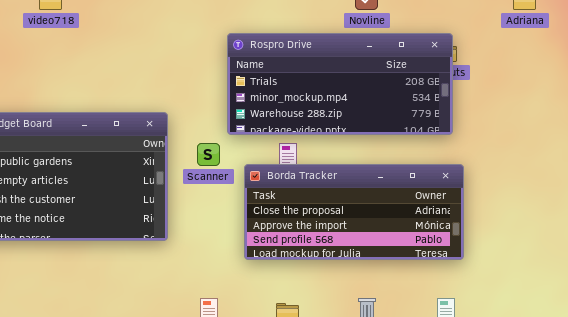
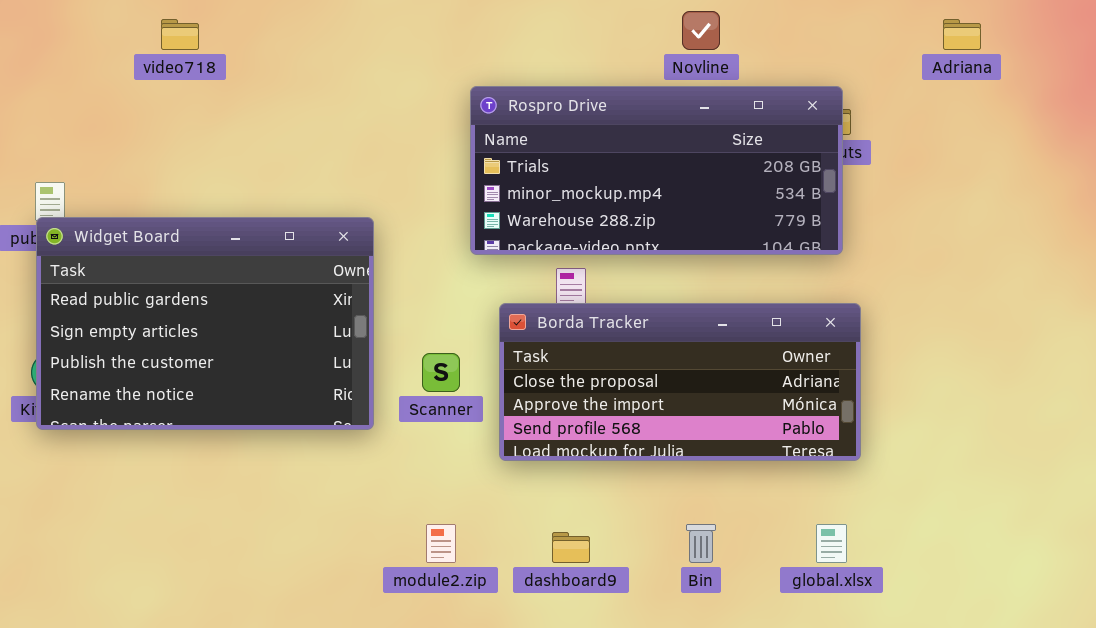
Scanner: [197,143,220,166] -> [422,353,460,392], moved

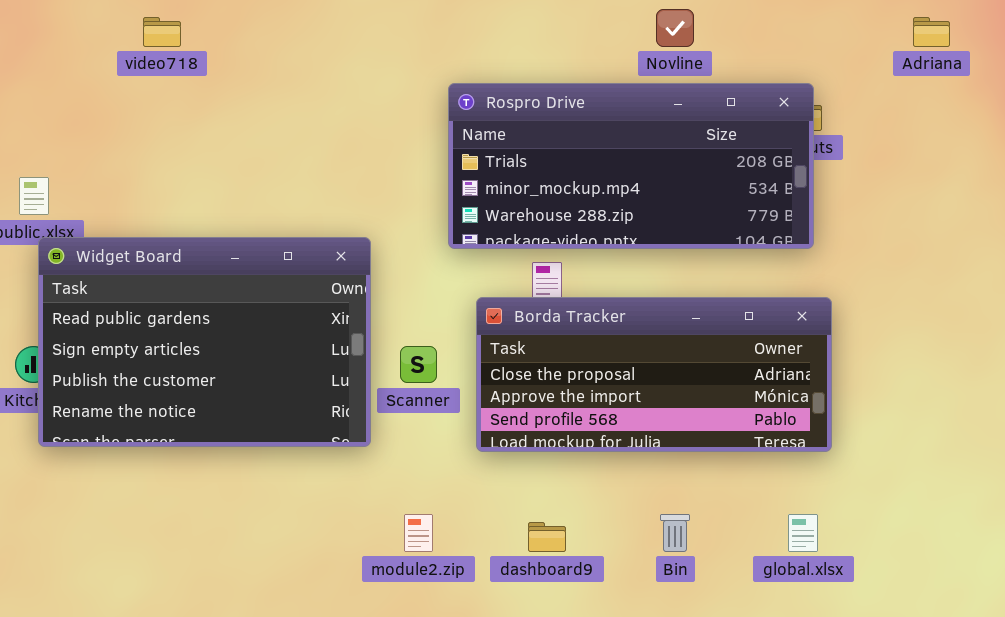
Widget Board: [36,217,374,430] -> [38,237,371,447], moved

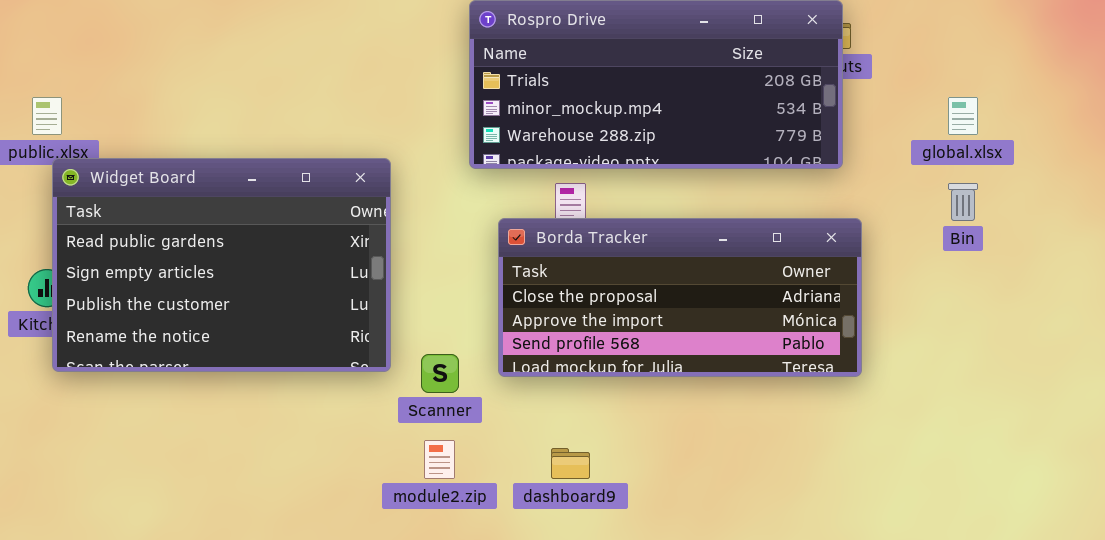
Scanner: [400,346,437,383] -> [421,354,459,393], moved
Bin: [660,514,690,552] -> [948,183,978,221], moved
global.xlsx: [788,514,818,552] -> [948,97,978,135], moved

